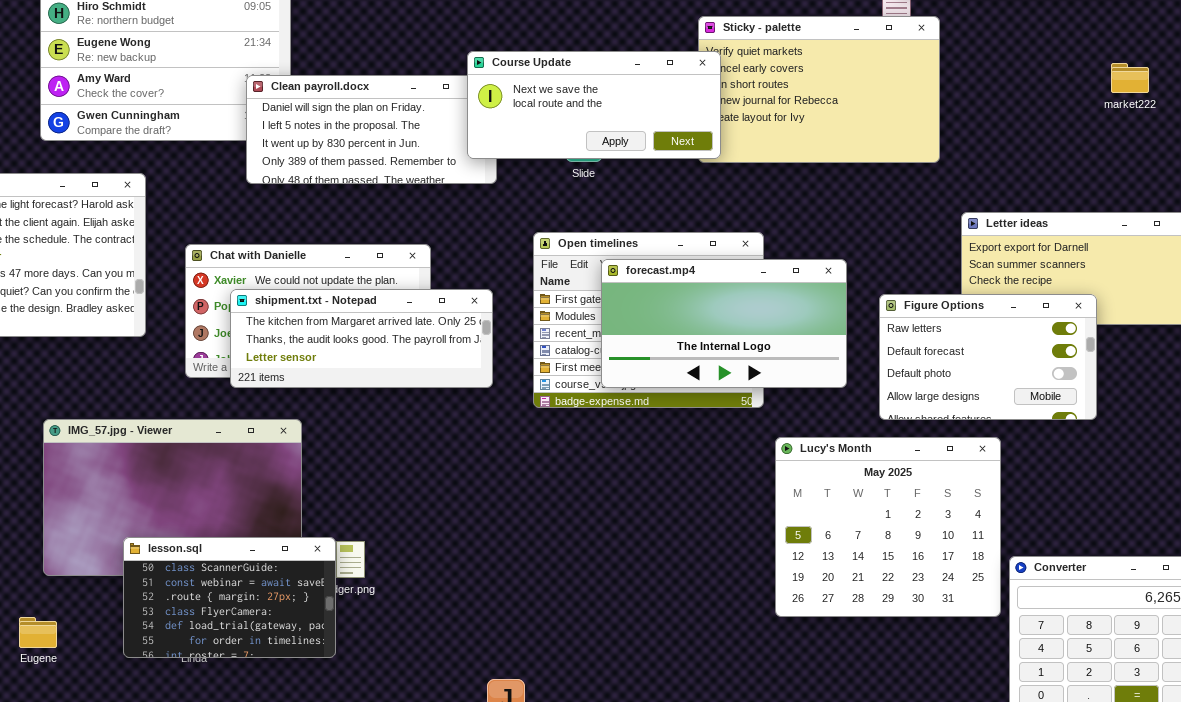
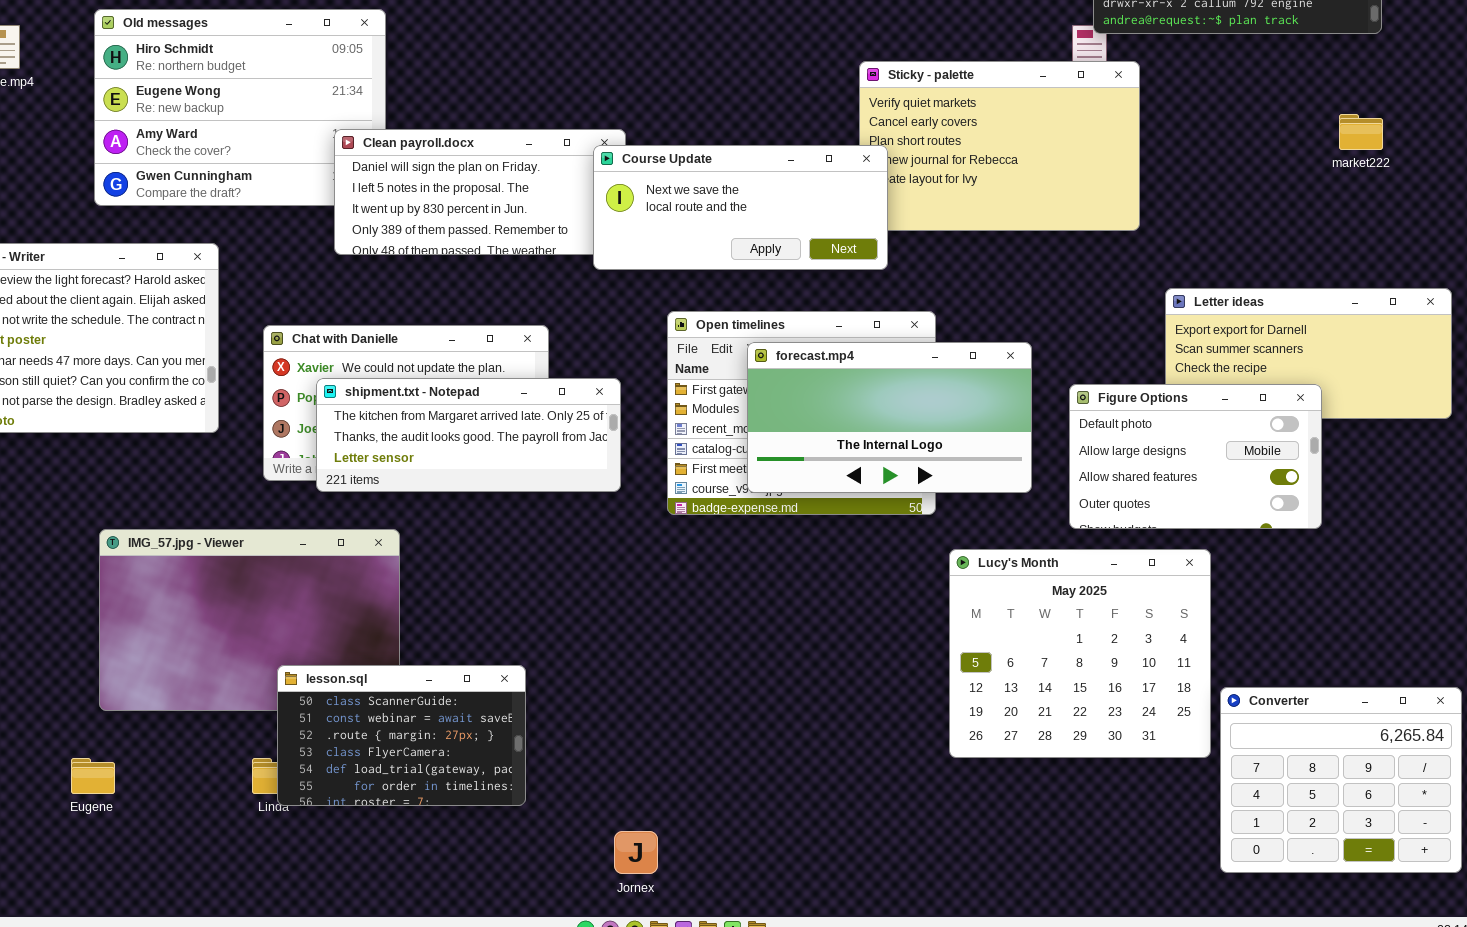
Course Update: [467,51,721,159] -> [593,145,888,270], moved
Figure Options: [879,294,1097,420] -> [1069,384,1322,529], scrolled down 2 rows
lesson.sql: [123,537,336,658] -> [277,665,526,806], moved

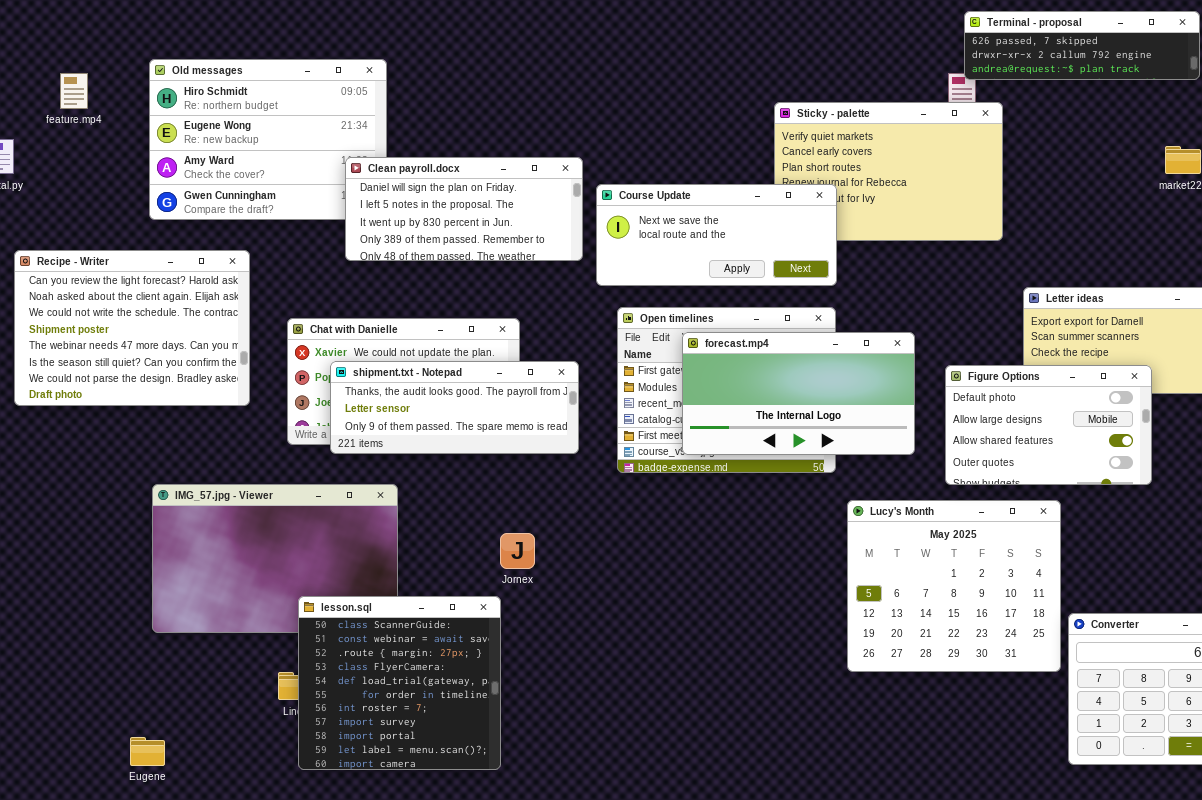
Course Update: [593,145,888,270] -> [596,184,837,286], moved
shipment.txt - Notepad: [316,378,621,492] -> [330,361,579,454], scrolled down 1 row
lesson.sql: [277,665,526,806] -> [298,596,501,770], resized
Eugene: [71,758,115,794] -> [130,737,165,766], moved
Jornex: [614,831,658,874] -> [500,533,535,569], moved

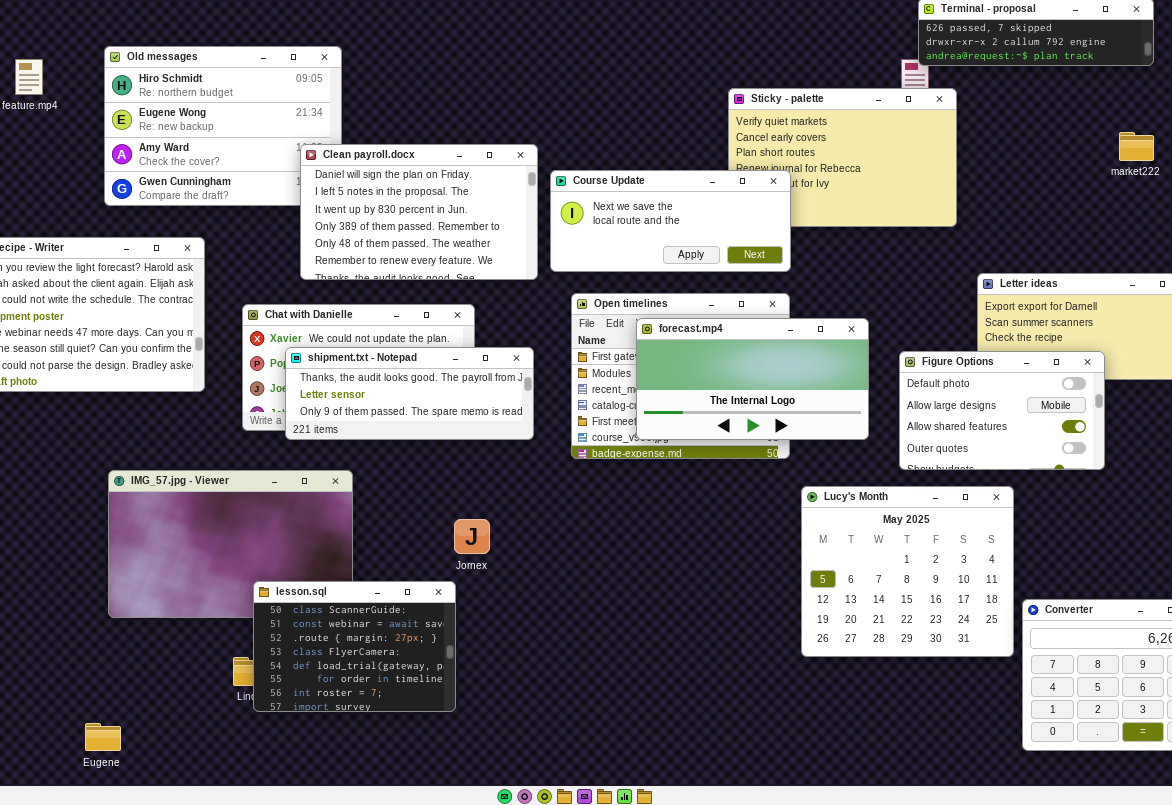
Clean payroll.docx: [345,157,583,261] -> [300,144,538,280], resized
lesson.sql: [298,596,501,770] -> [253,581,456,712], resized

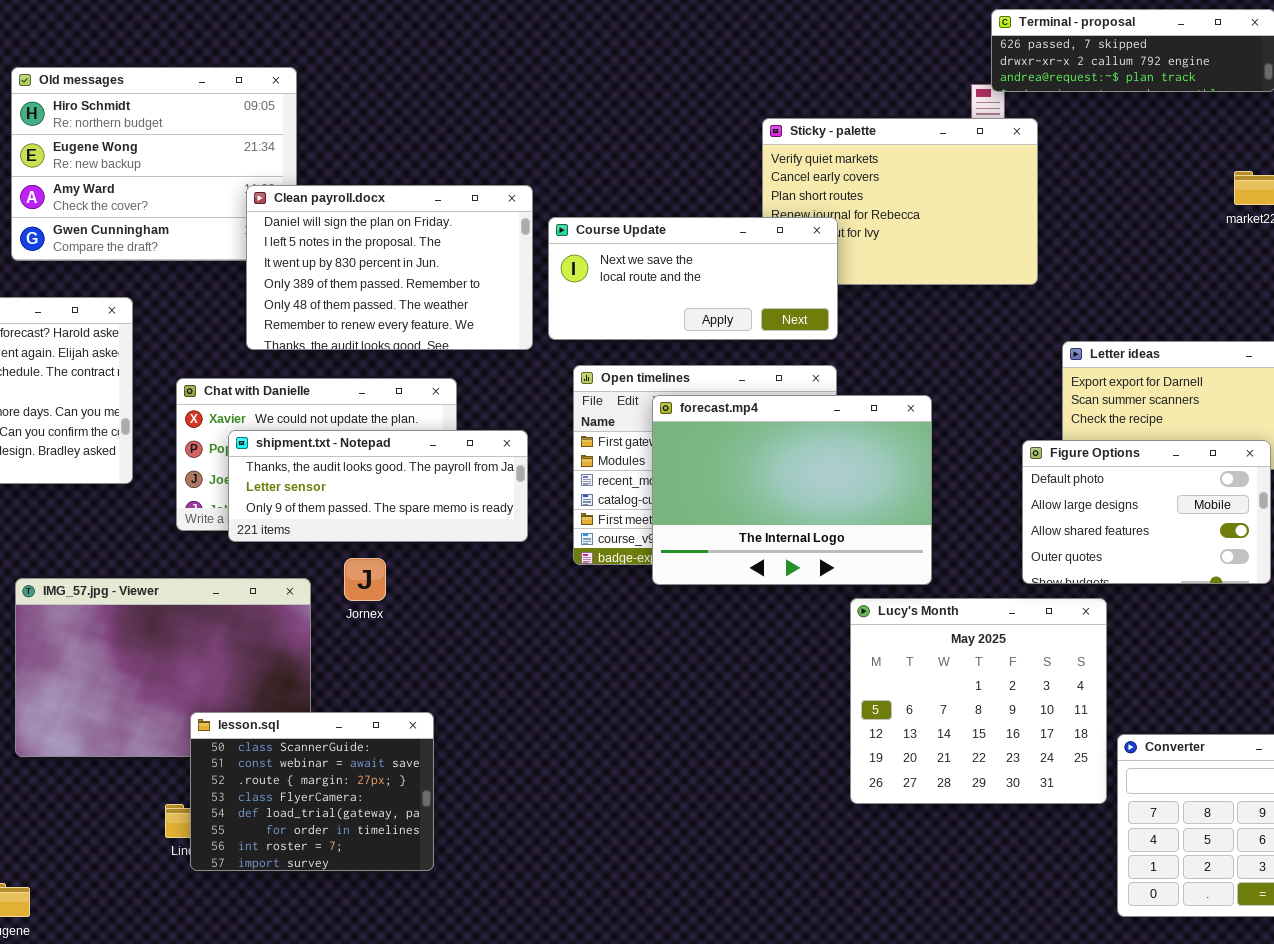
forecast.mp4: [636,318,869,440] -> [652,395,932,585], resized
Figure Options: [899,351,1105,470] -> [1022,440,1271,584], moved
Jornex: [454,519,490,554] -> [344,558,386,601], moved

